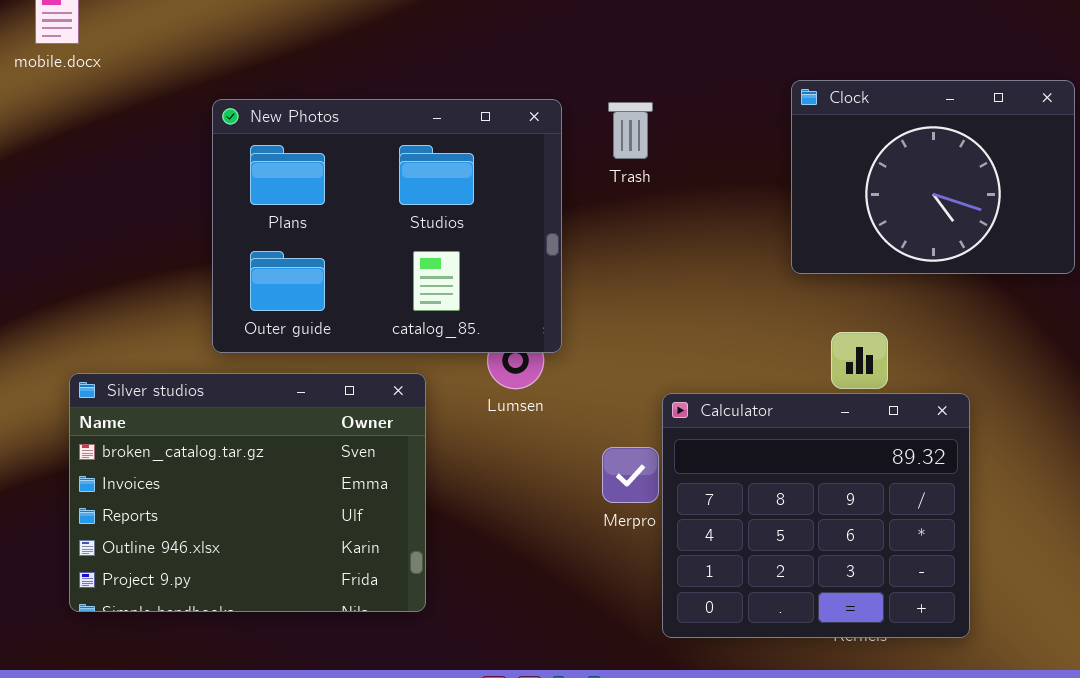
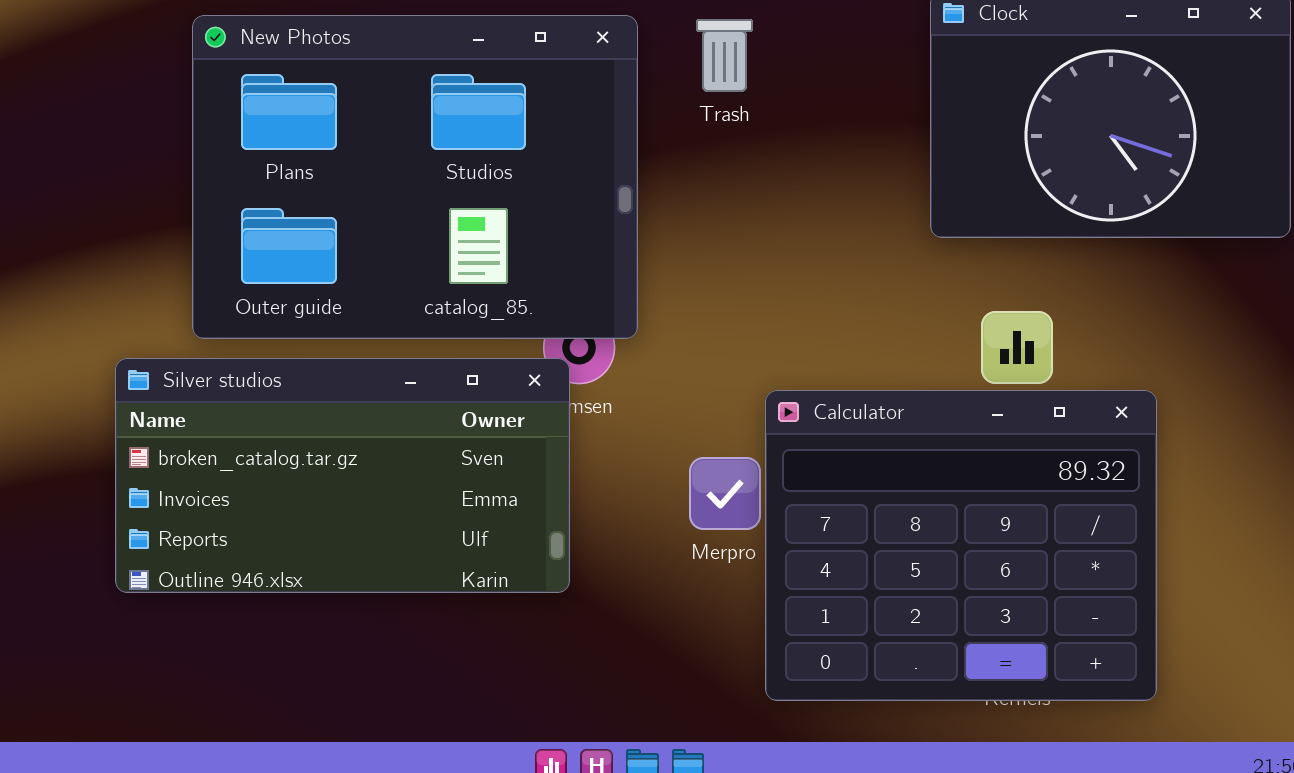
Silver studios: [69,373,426,612] -> [115,358,570,593], moved, resized

